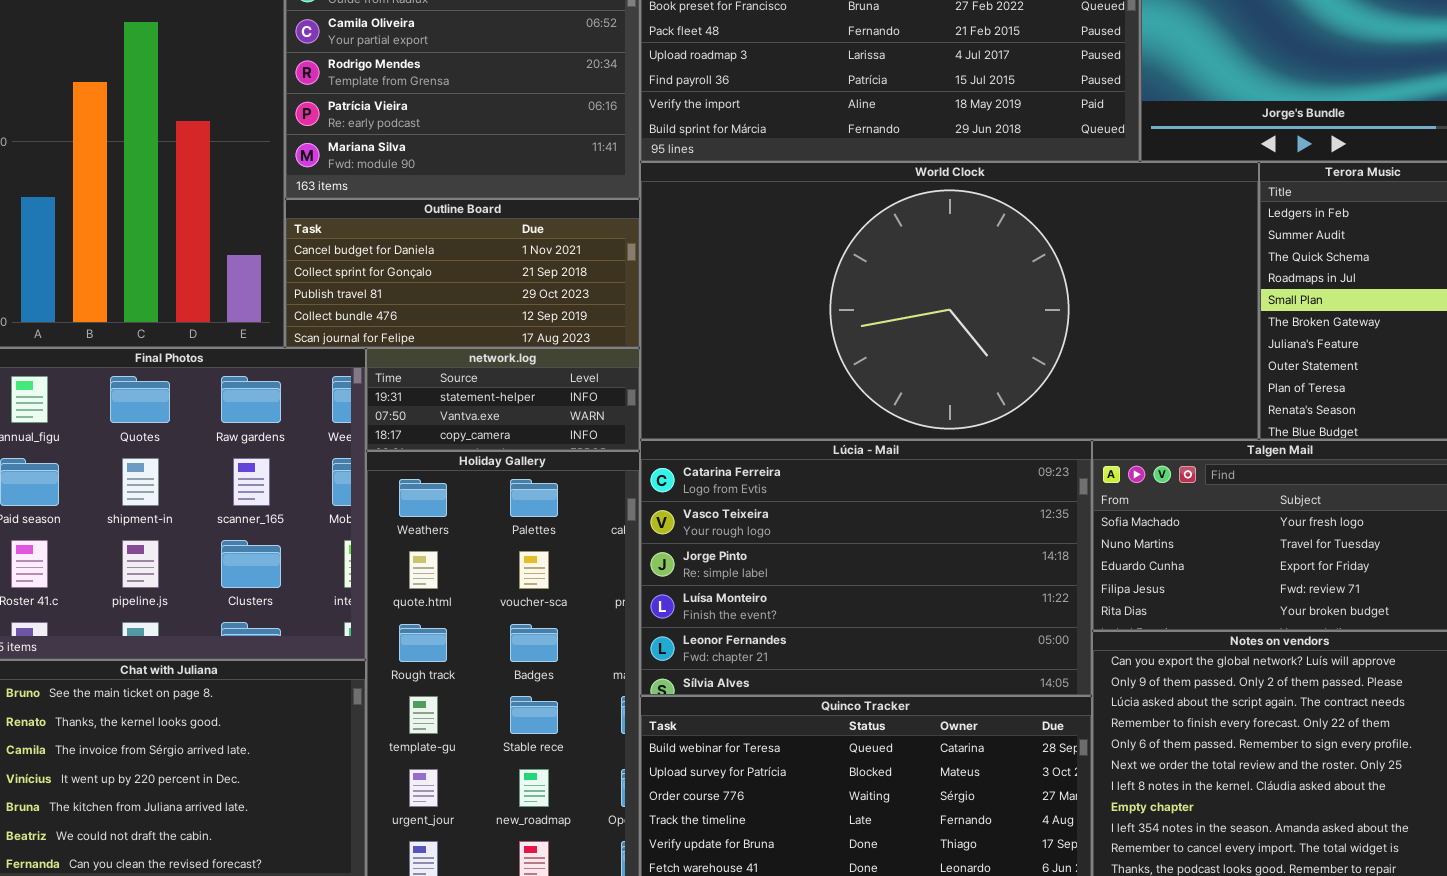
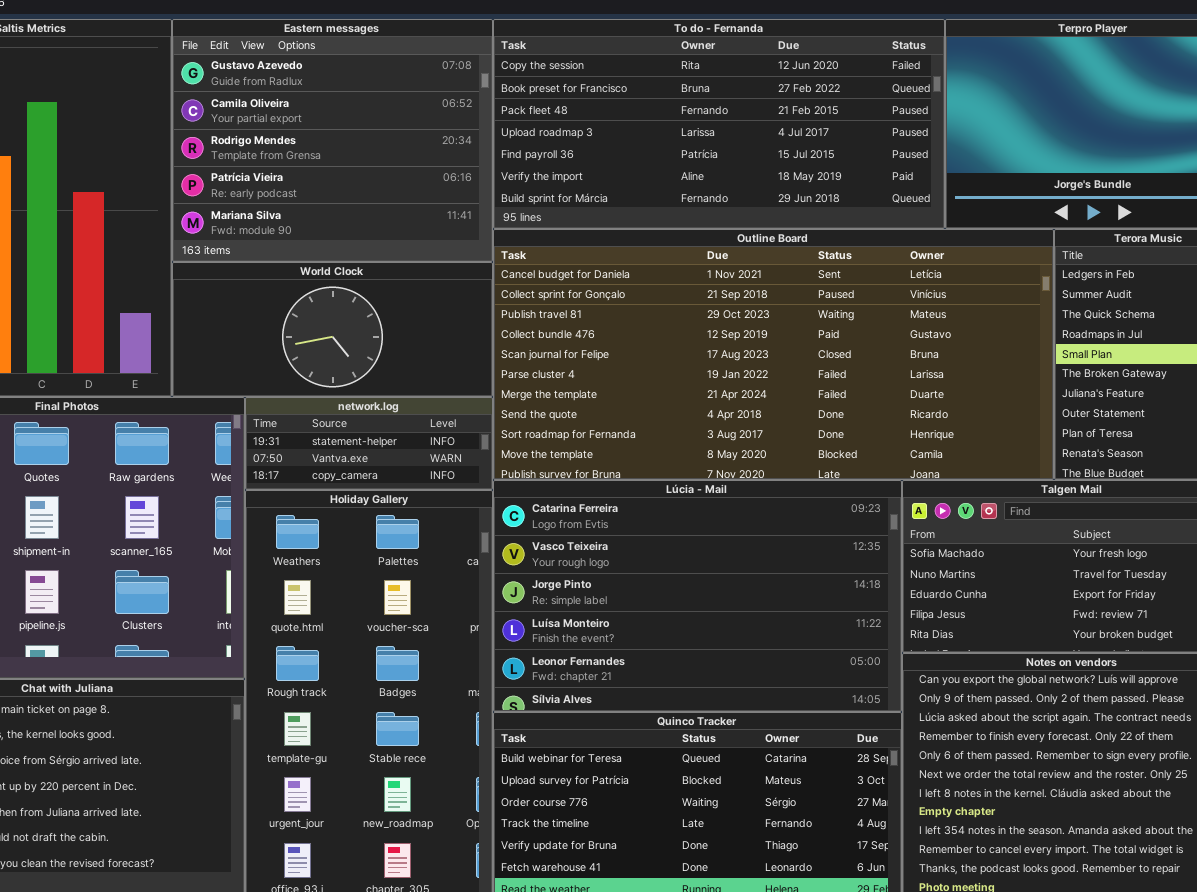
World Clock: [640,162,1259,440] -> [172,262,493,397], moved, resized
Outline Board: [285,199,640,348] -> [493,229,1054,480], moved, resized

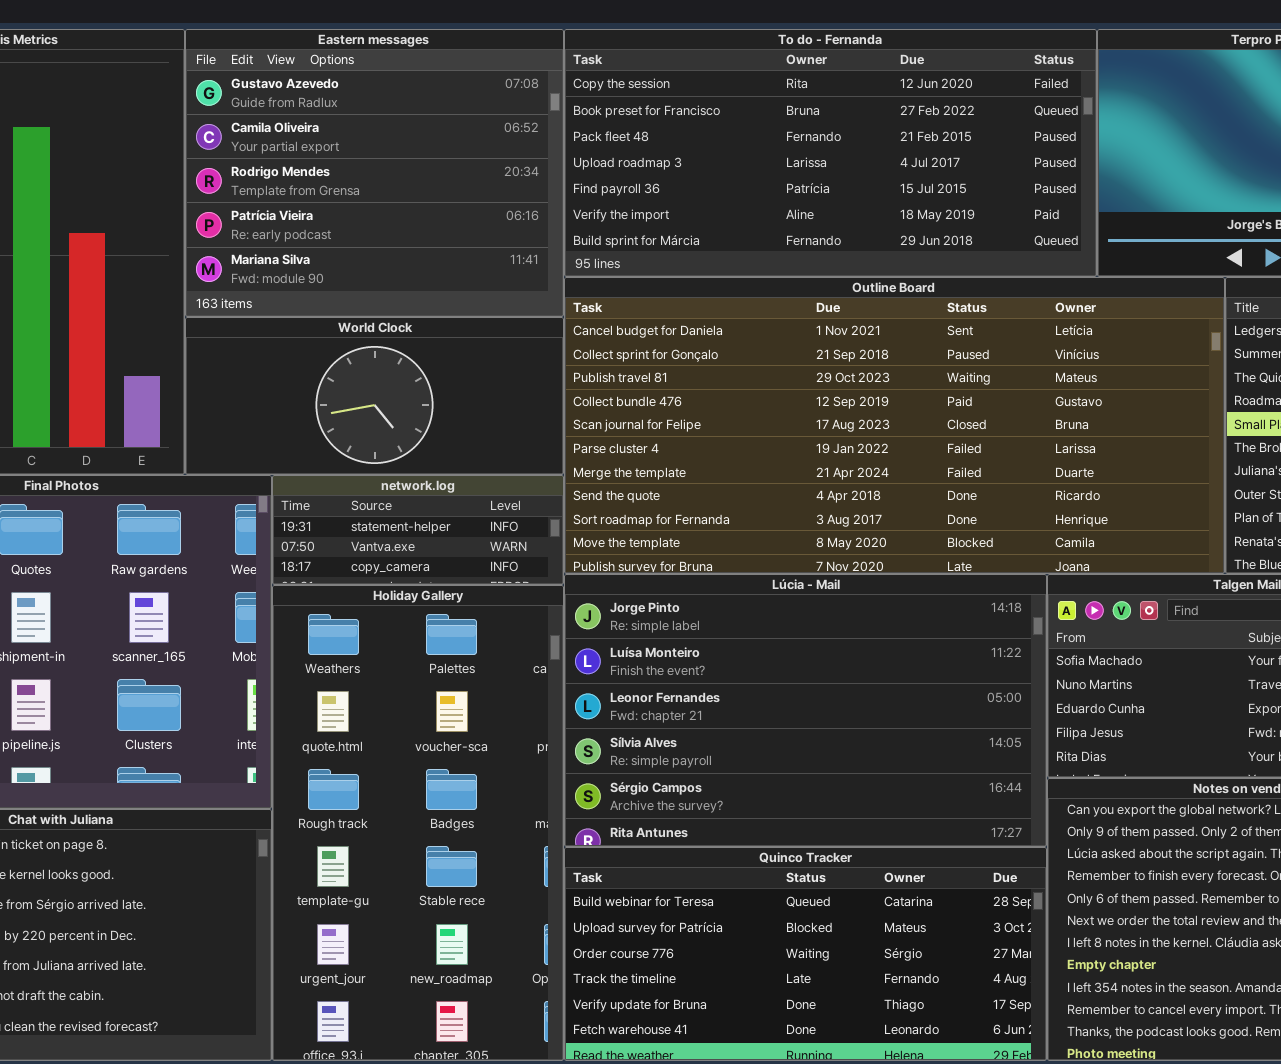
Lúcia - Mail: [493,480,902,712] -> [564,574,1047,847], scrolled down 2 rows

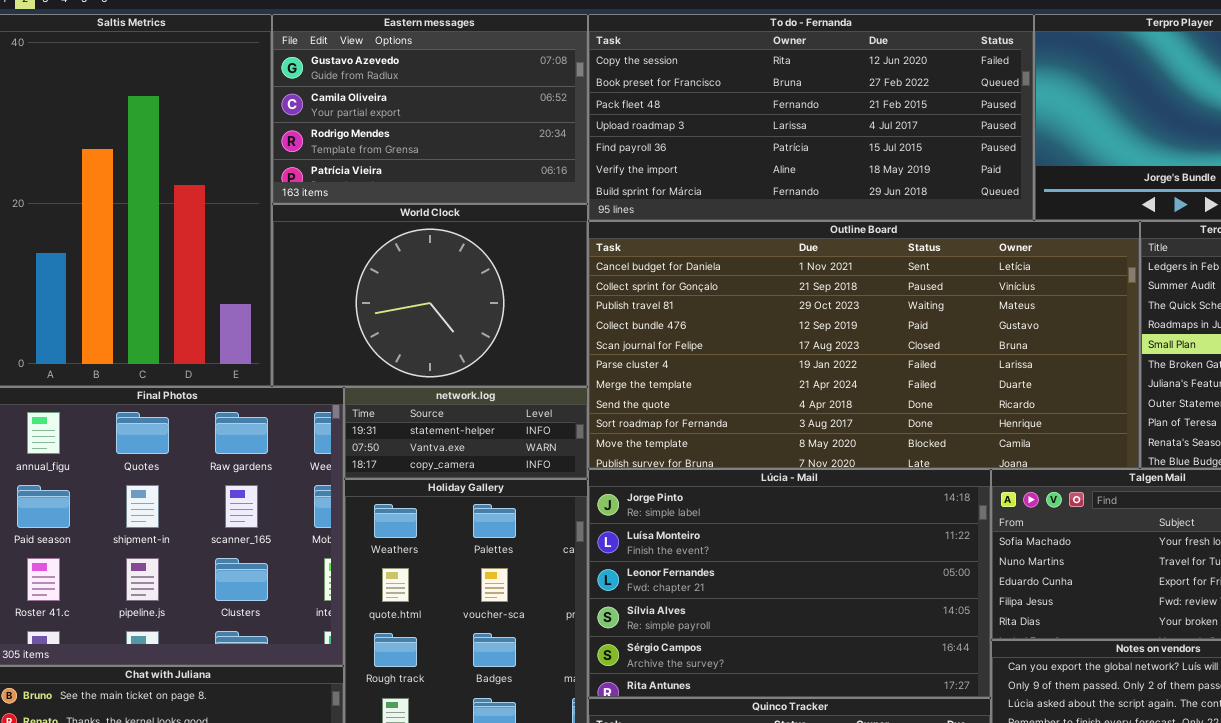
Eastern messages: [185,29,564,317] -> [272,14,588,204], resized
World Clock: [185,317,564,475] -> [272,204,588,387], resized

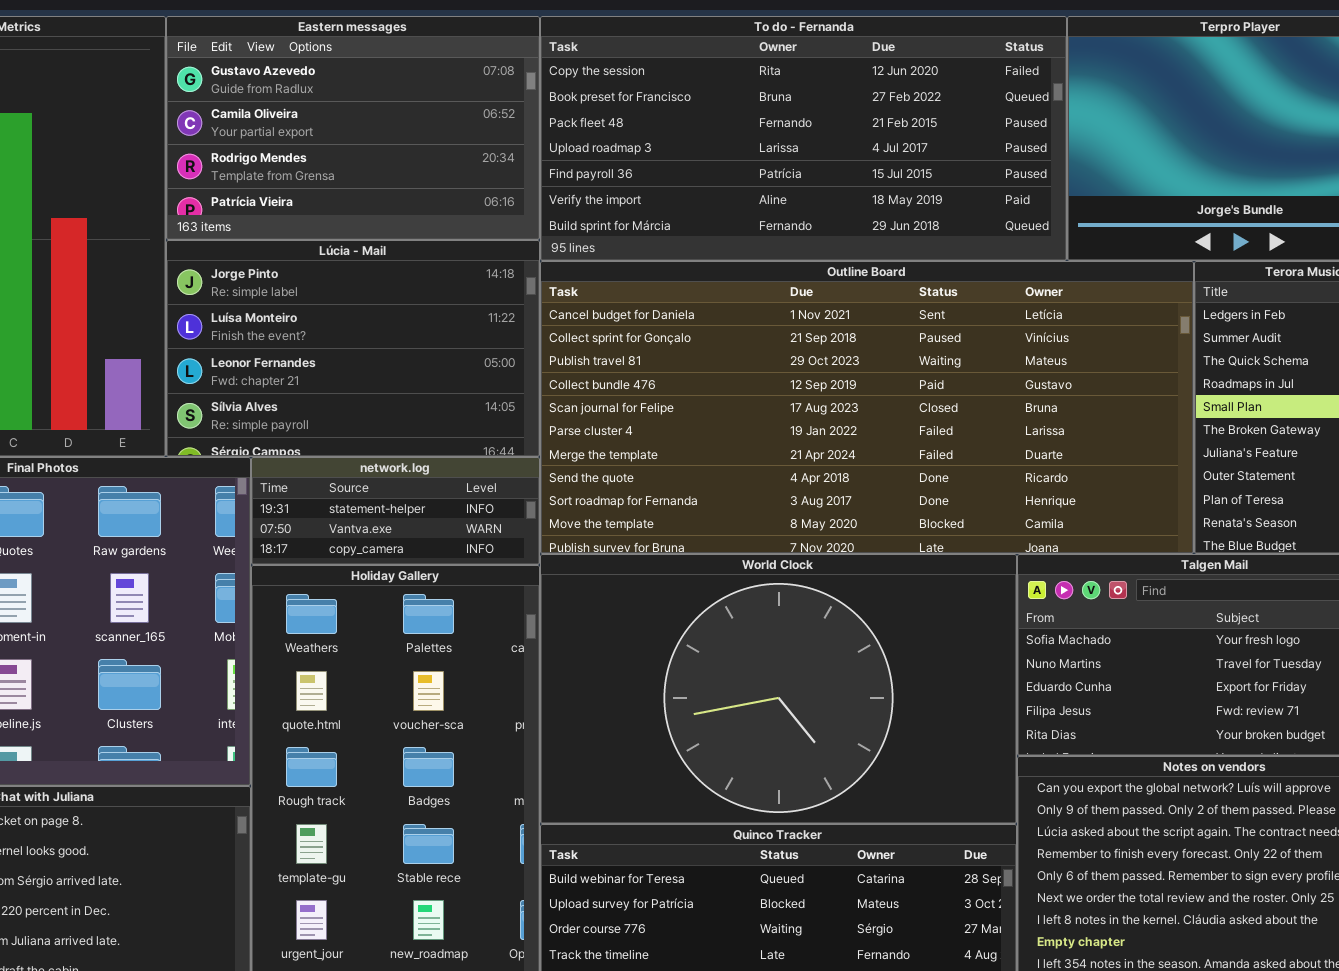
World Clock: [272,204,588,387] -> [540,554,1017,824], moved, resized
Lúcia - Mail: [588,469,991,698] -> [166,240,540,457], moved, resized

